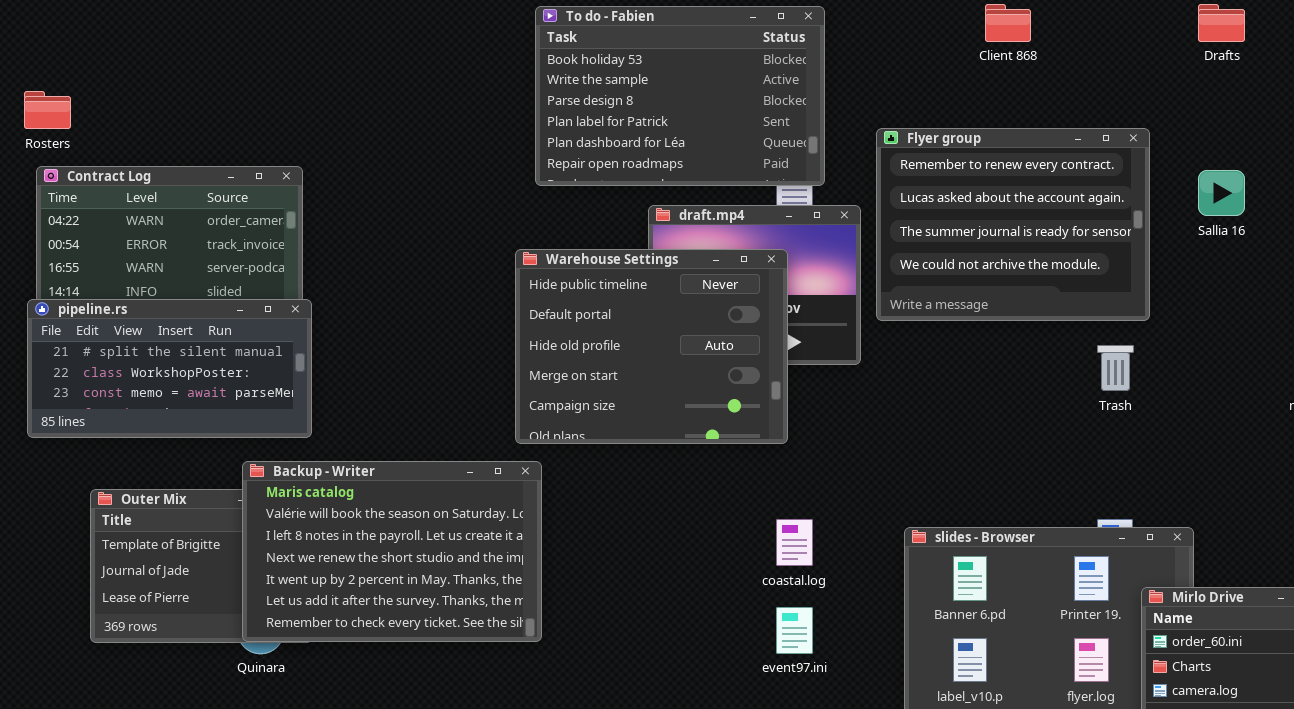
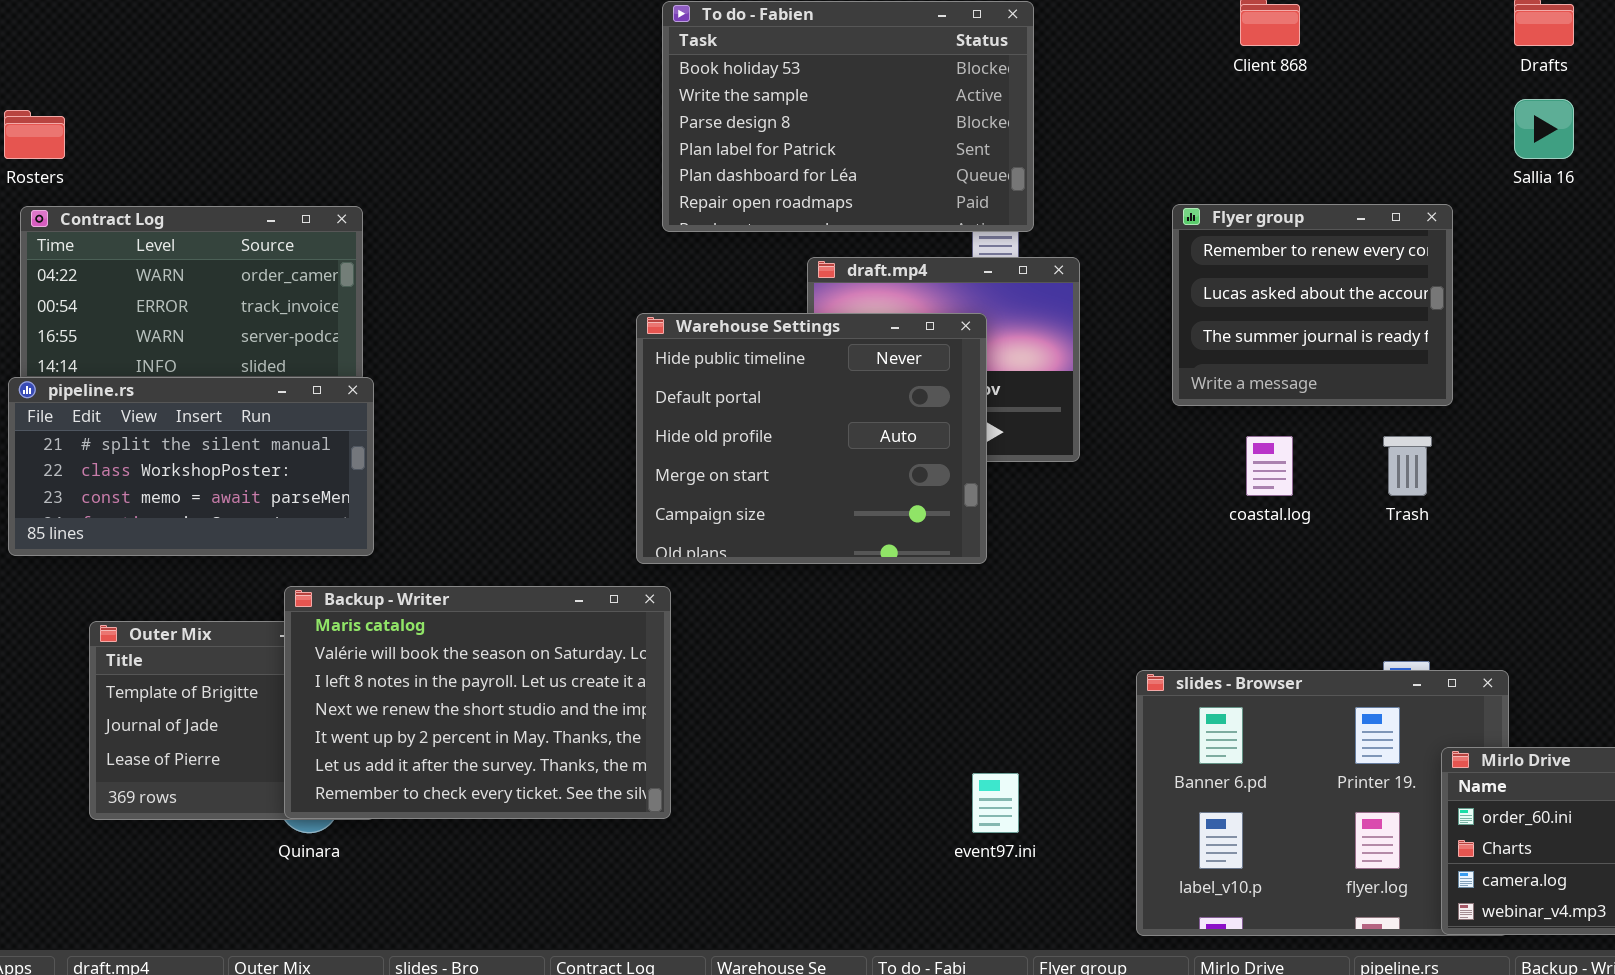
Flyer group: [876,128,1150,321] -> [1172,204,1453,406], resized
Sallia 16: [1198,170,1245,216] -> [1514,99,1574,159], moved
coastal.log: [776,519,813,566] -> [1246,436,1293,496], moved

